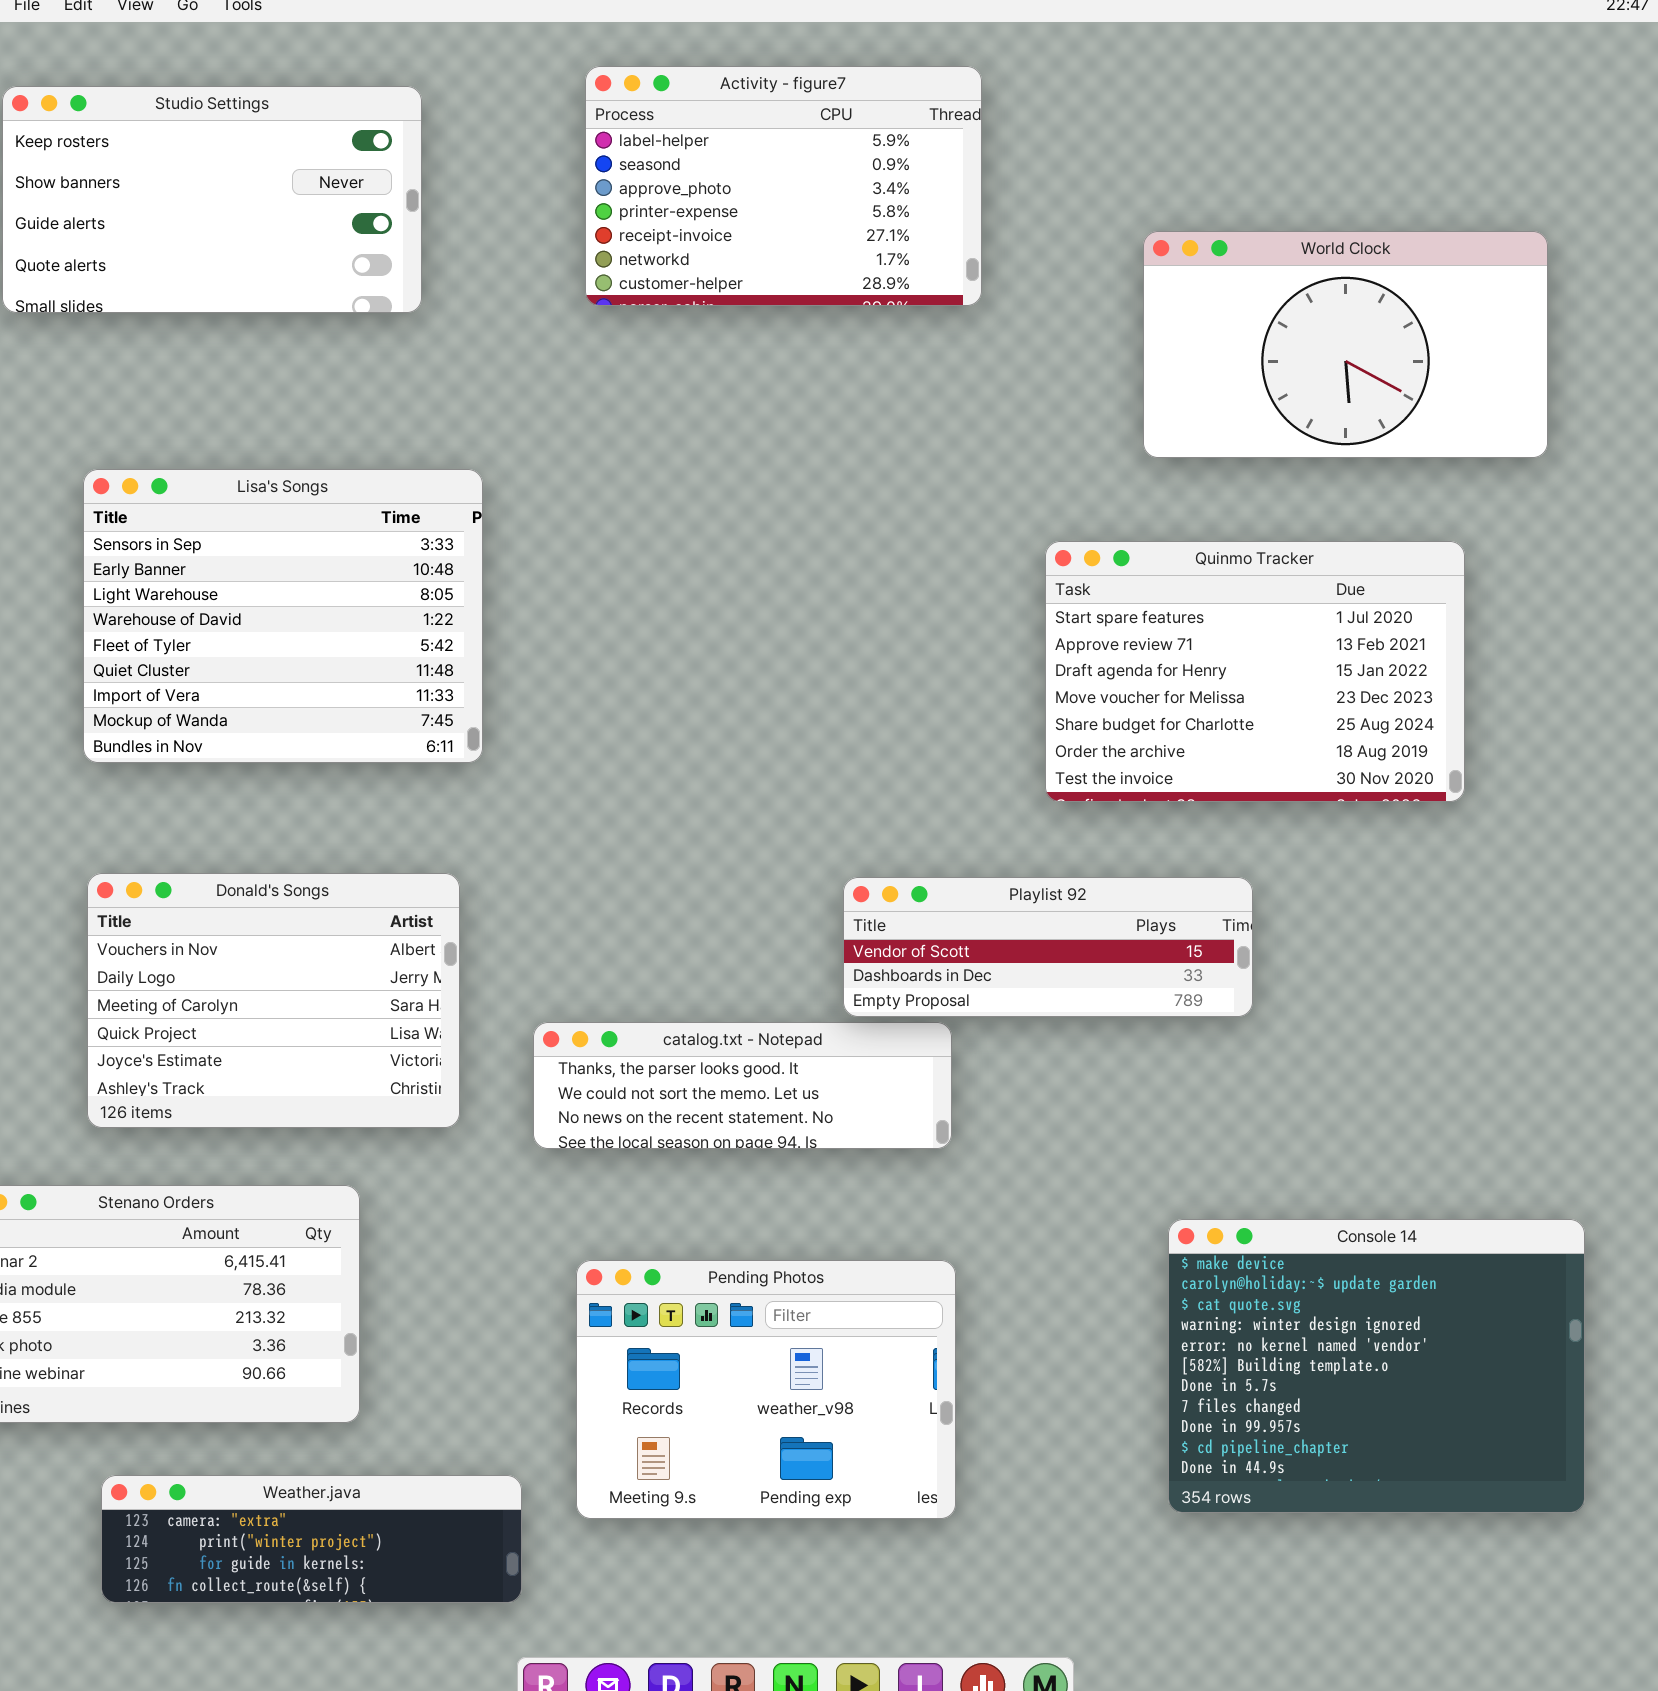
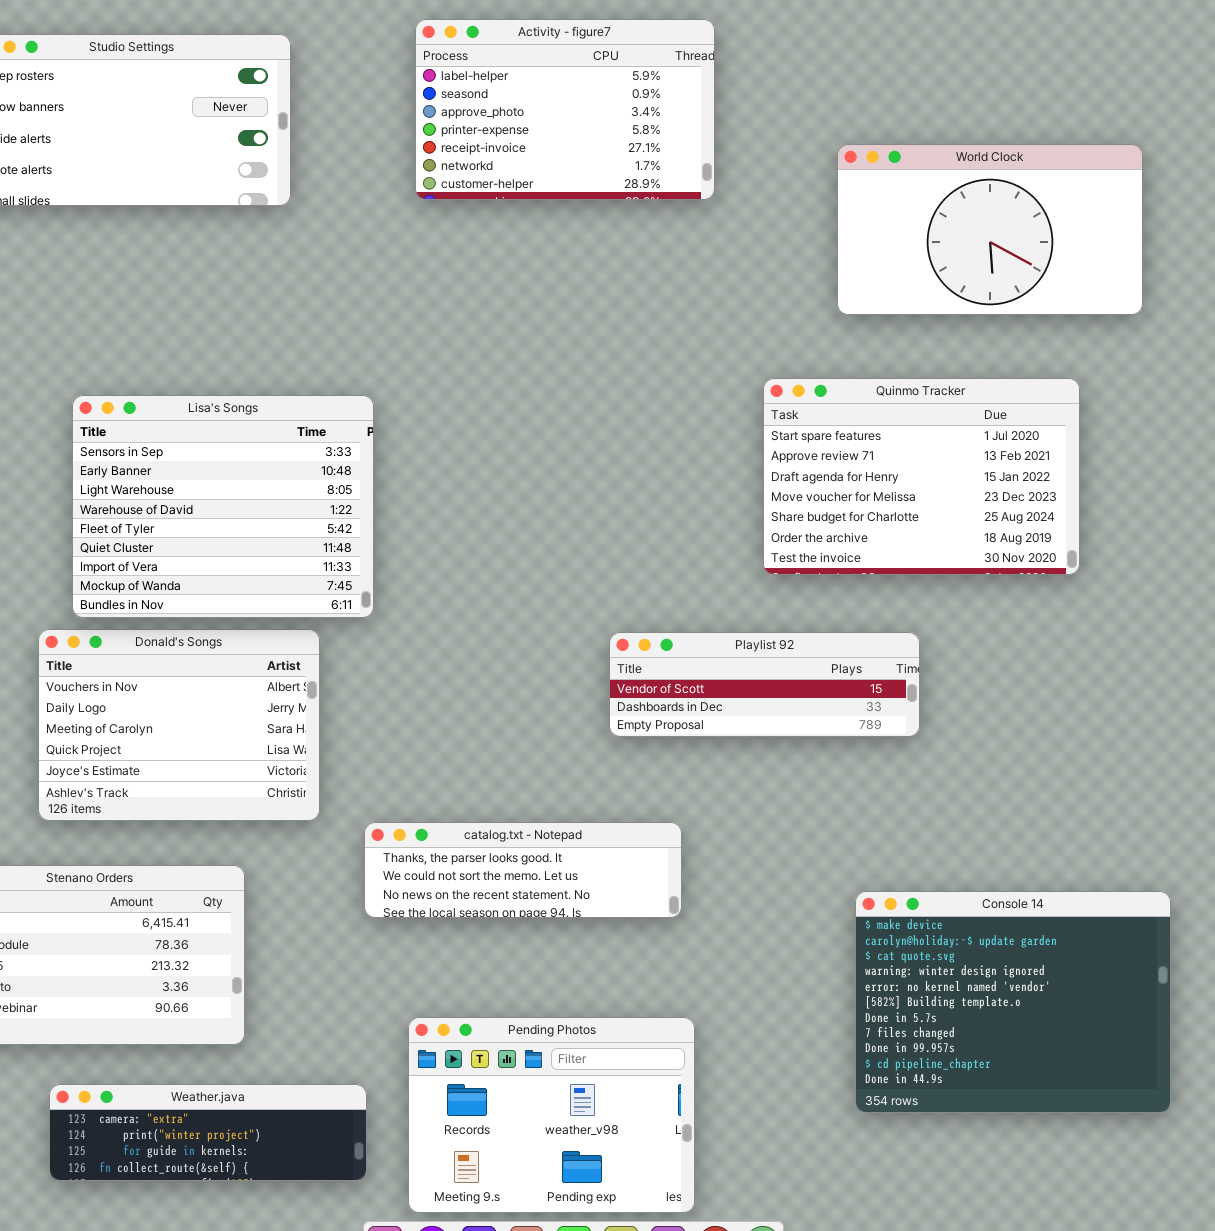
Lisa's Songs: [83,469,483,763] -> [72,395,374,618], moved
catalog.txt - Notepad: [533,1022,952,1149] -> [364,822,682,918], moved
Pending Photos: [576,1260,956,1519] -> [408,1017,695,1213], moved

